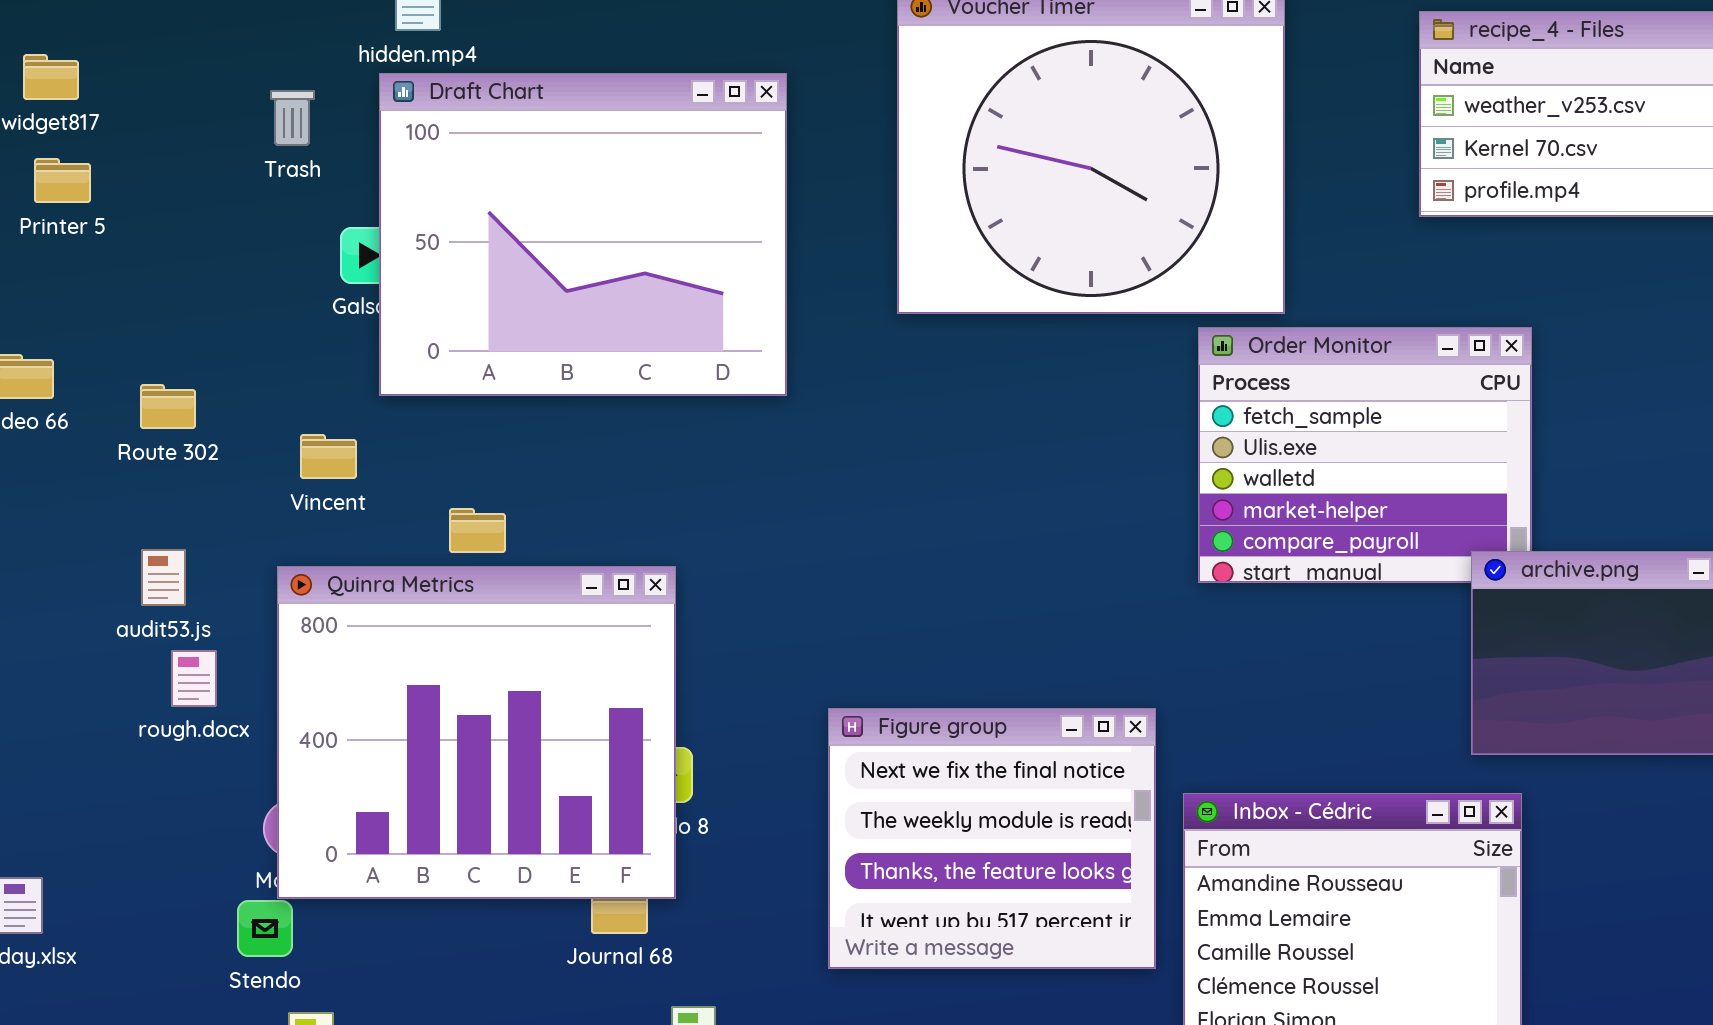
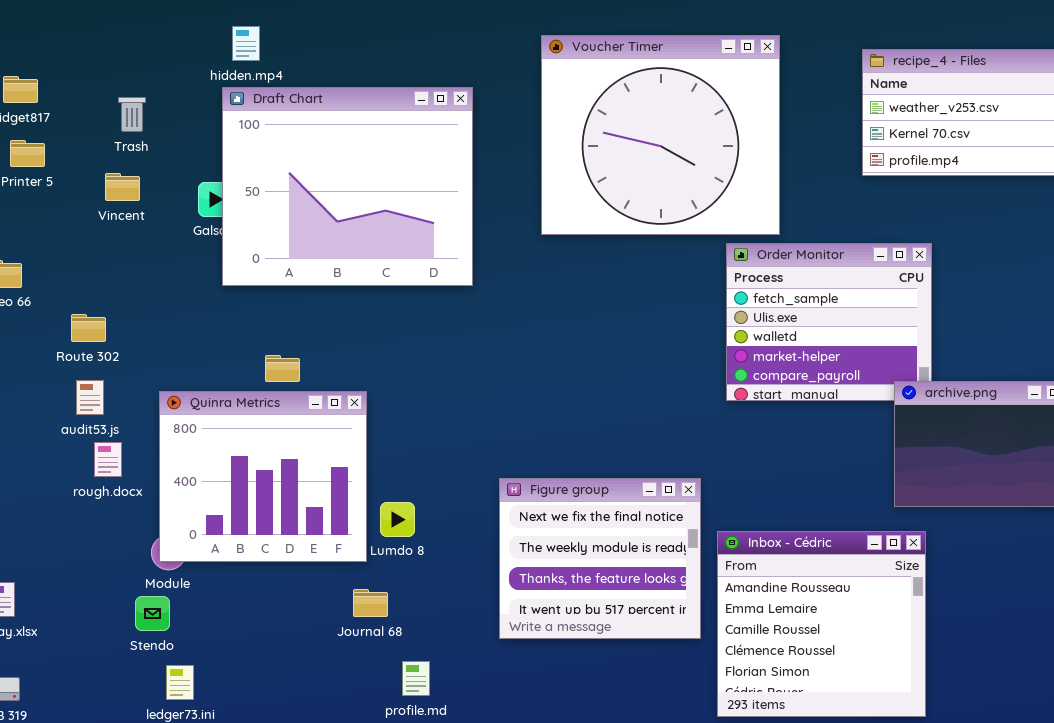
Trash: [270,90,315,146] -> [118,97,146,132], moved
Route 302: [140,384,196,429] -> [71,314,106,342], moved
Vincent: [300,434,357,479] -> [105,173,140,201], moved
Quinra Metrics: [277,566,676,899] -> [159,391,367,562], resized

